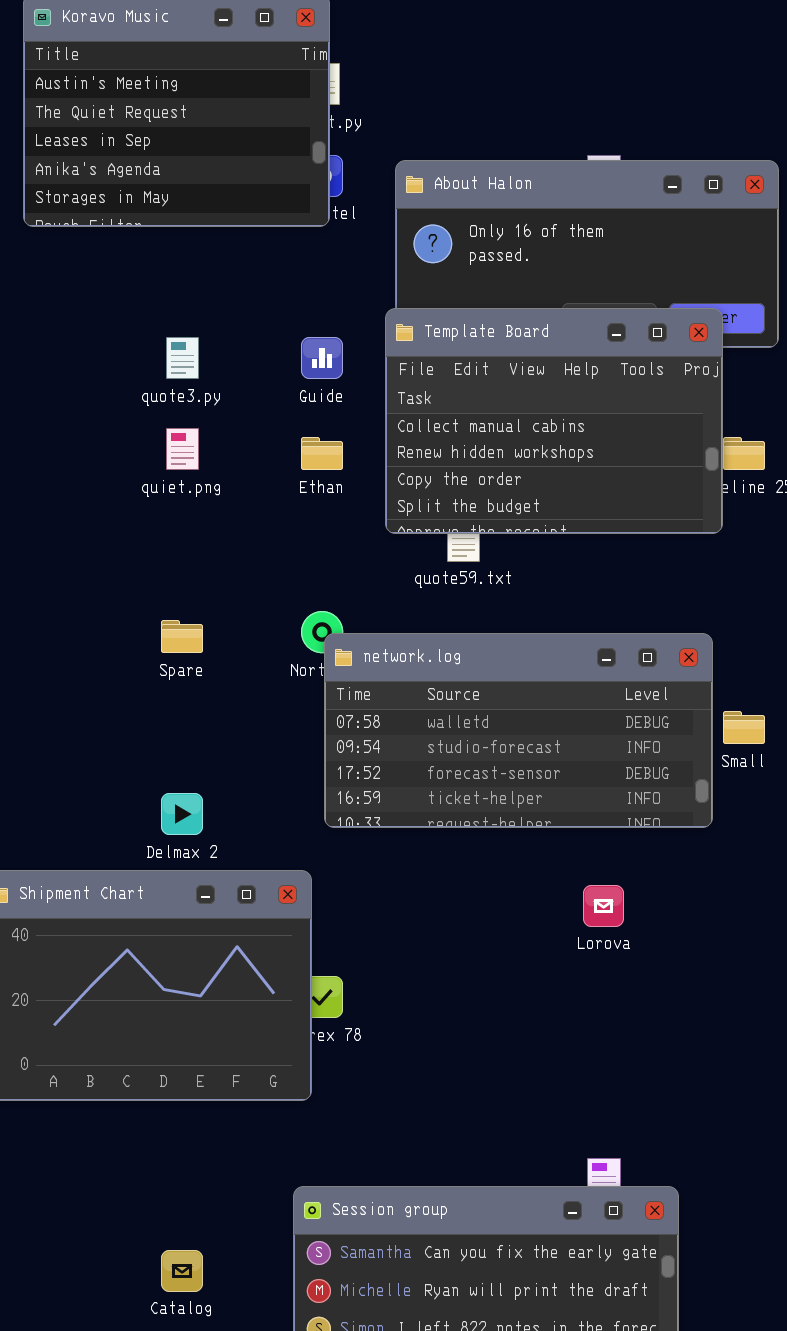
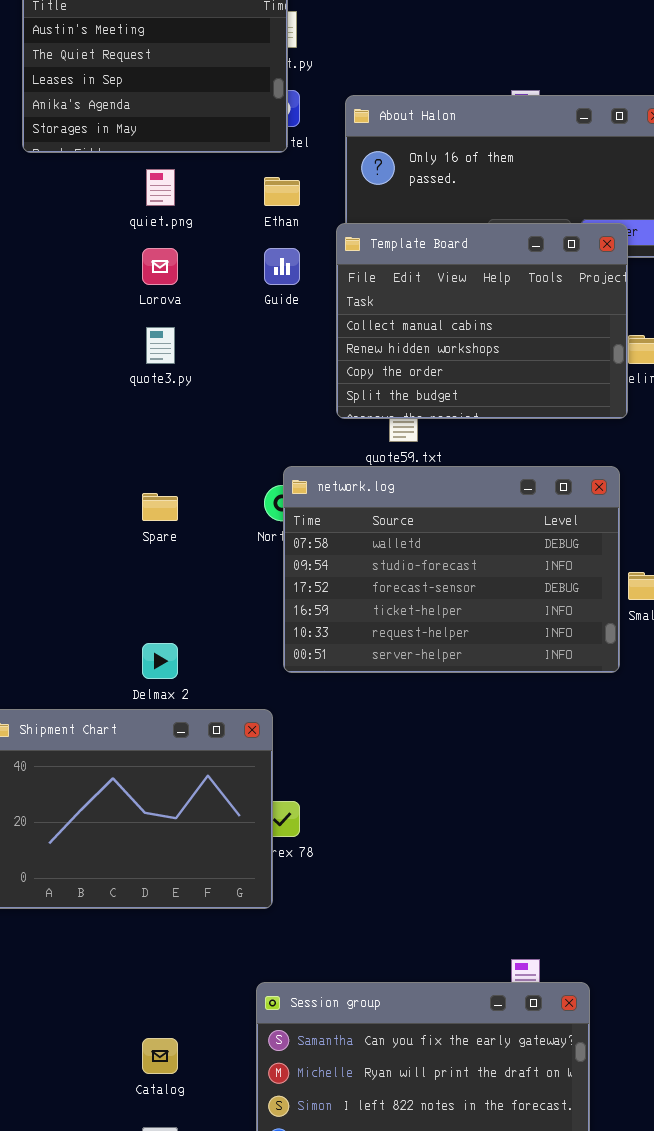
quote3.py: [166,337,199,379] -> [146,327,175,364], moved
quiet.png: [166,428,199,470] -> [146,169,175,206], moved
Ethan: [301,437,343,470] -> [264,177,300,206], moved
network.log: [324,633,713,828] -> [283,466,620,673], resized
Lorova: [583,885,624,927] -> [142,248,178,285], moved

